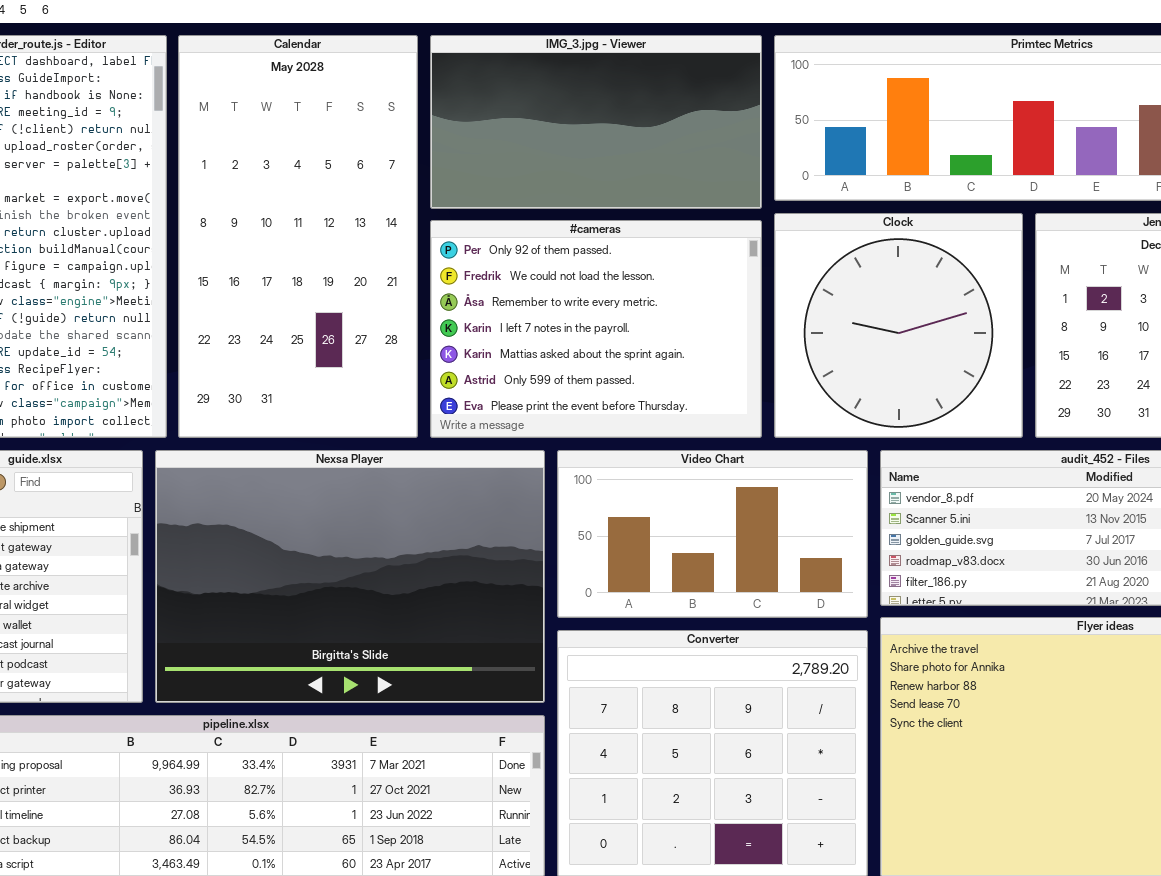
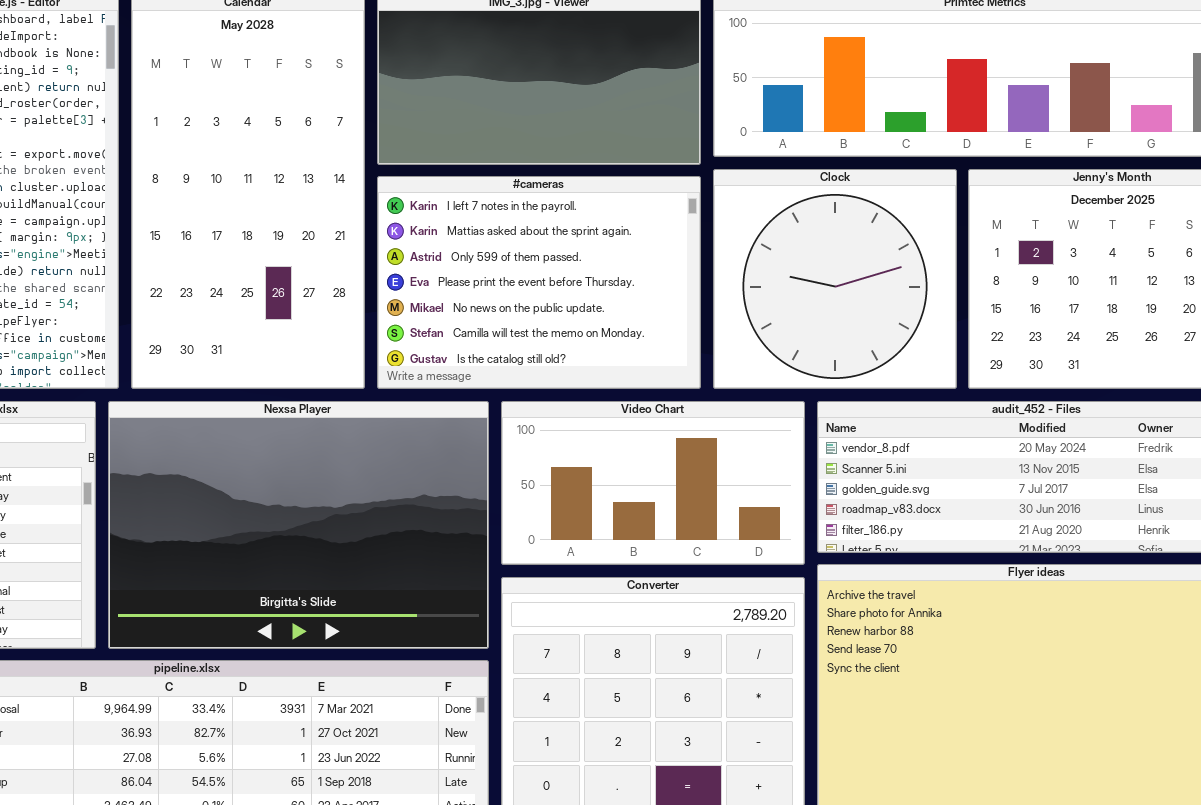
#cameras: [430,220,762,438] -> [377,176,701,389], scrolled down 3 rows

